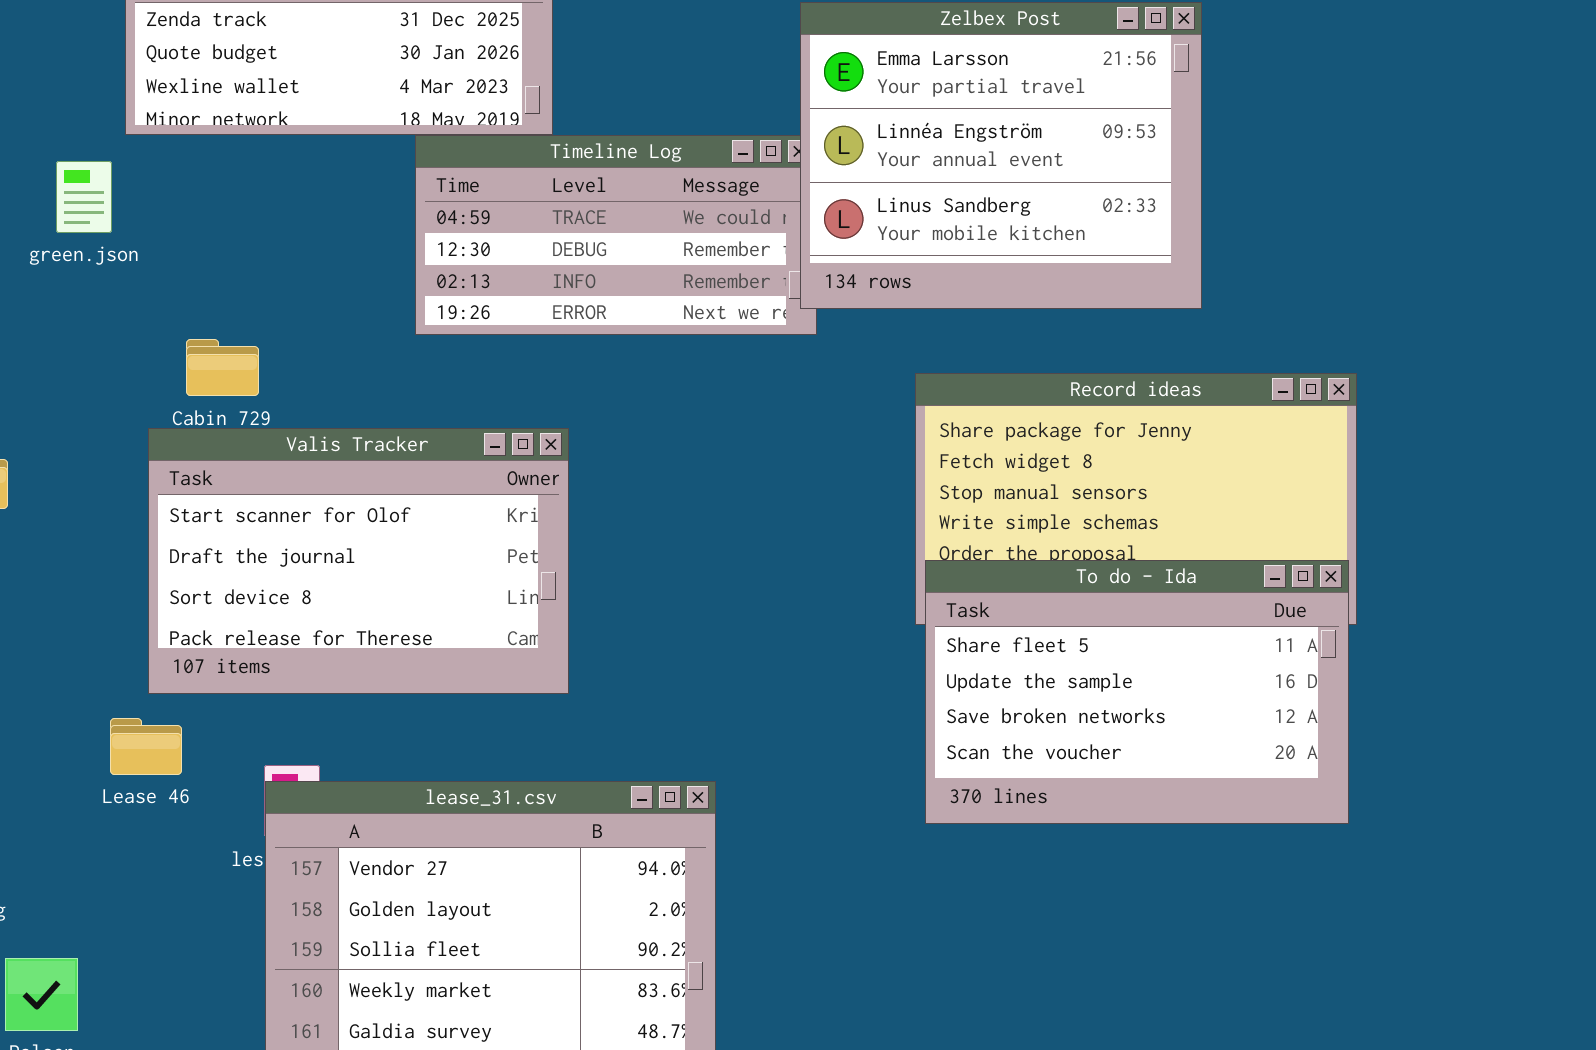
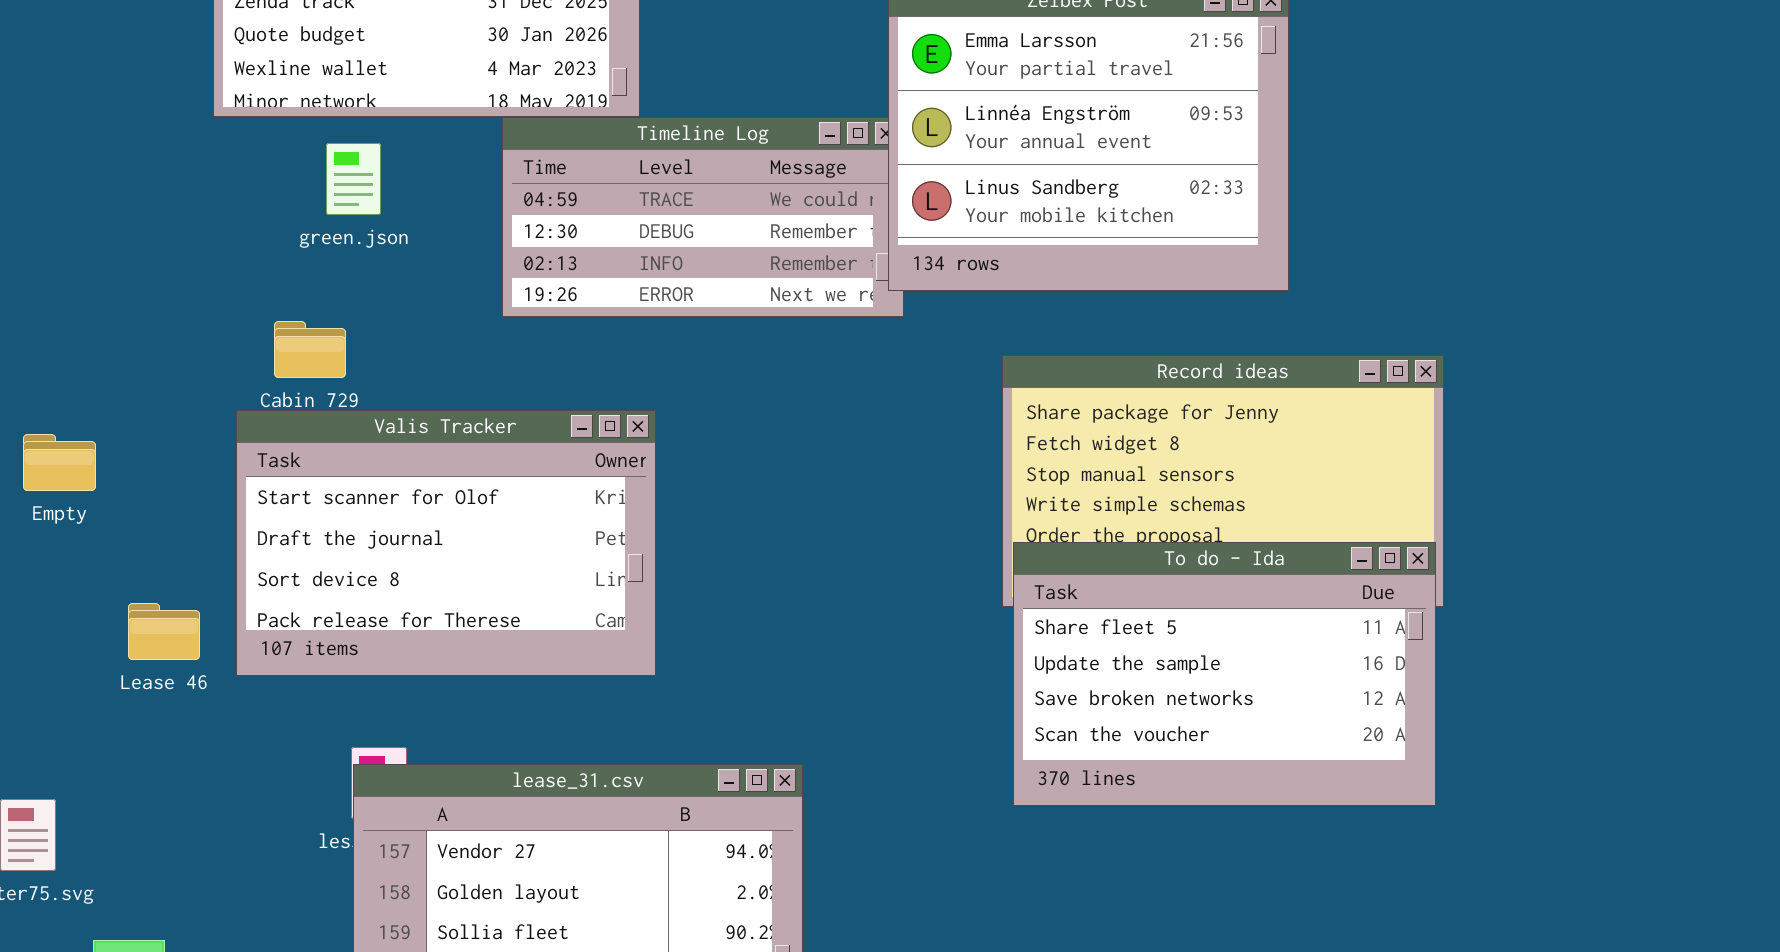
green.json: [56,161,112,233] -> [326,143,381,215], moved
Lease 46: [110,718,182,775] -> [128,603,200,660], moved

